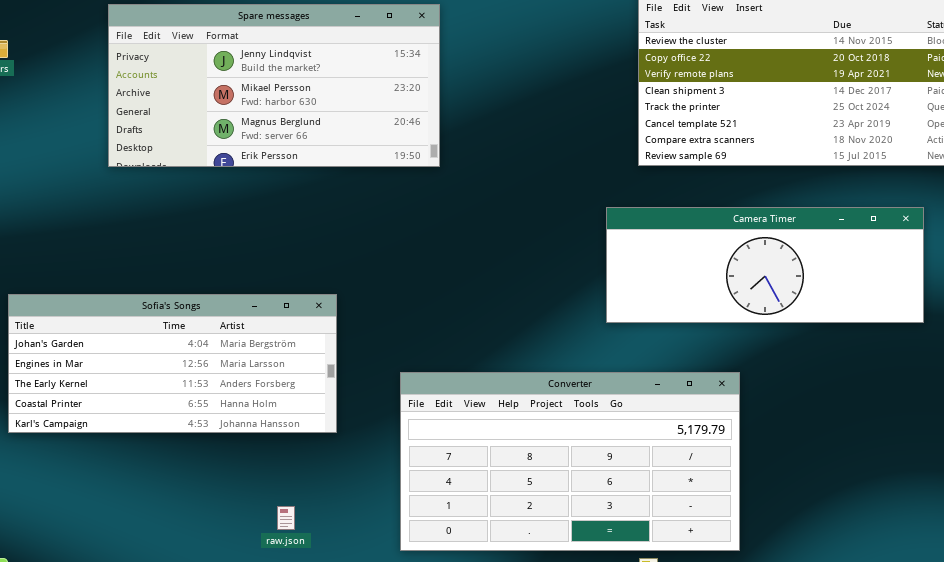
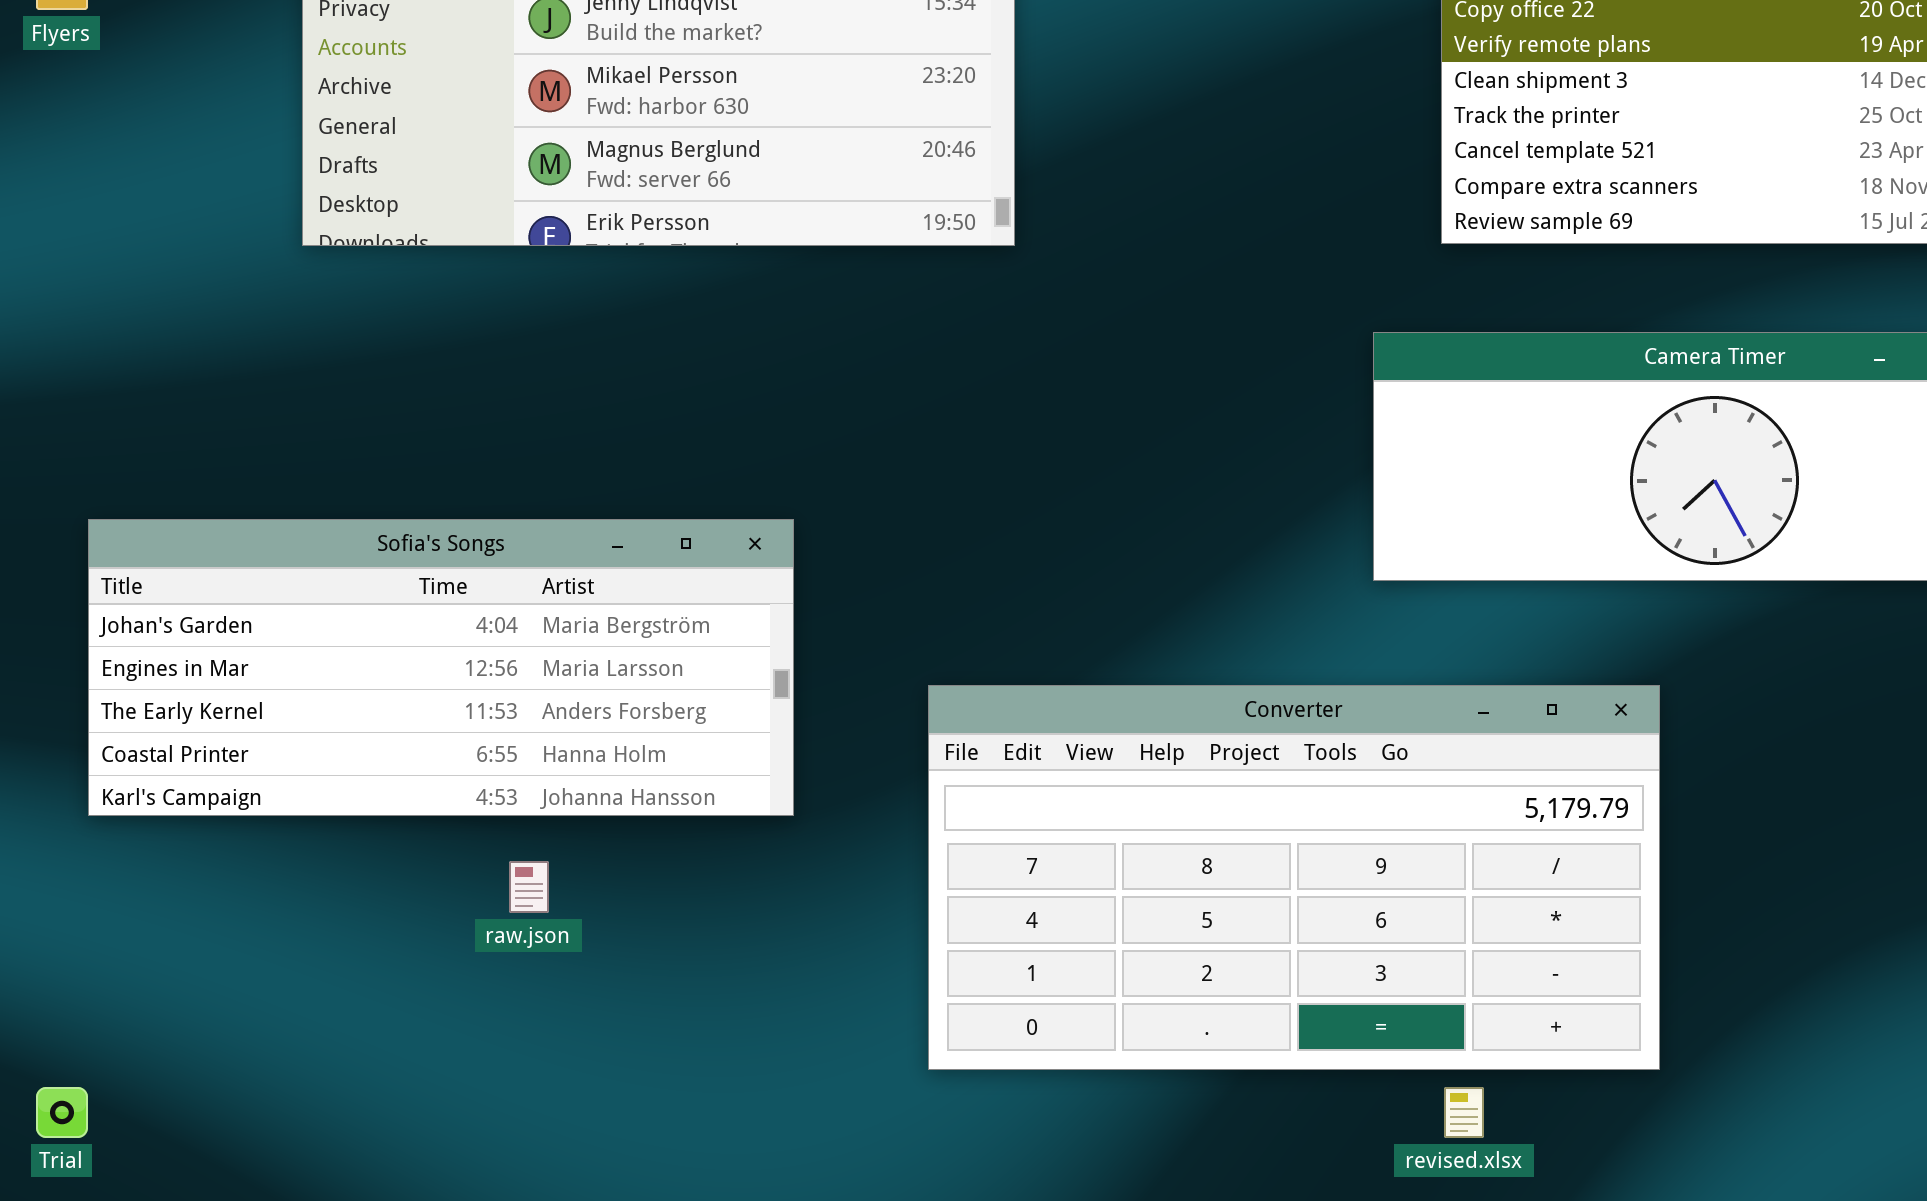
raw.json: [277,506,295,530] -> [509,861,549,913], moved

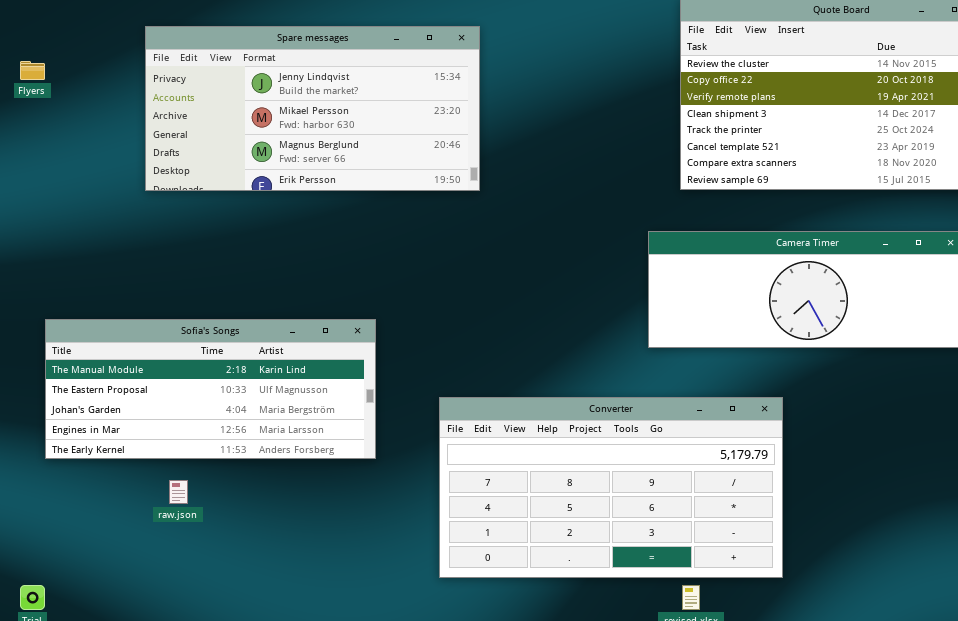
Sofia's Songs: [88,519,794,816] -> [45,319,376,459], scrolled up 2 rows
raw.json: [509,861,549,913] -> [169,480,188,504], moved

